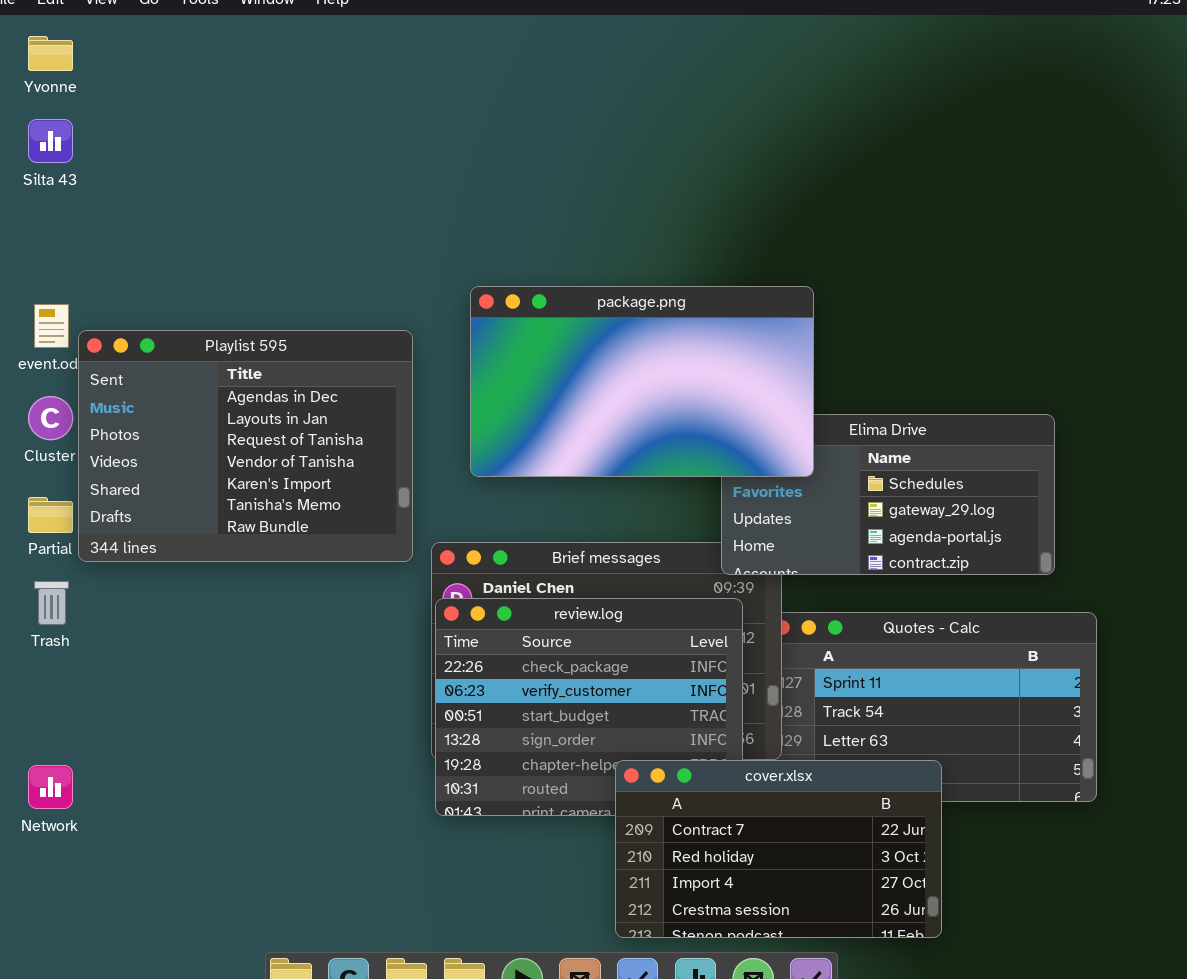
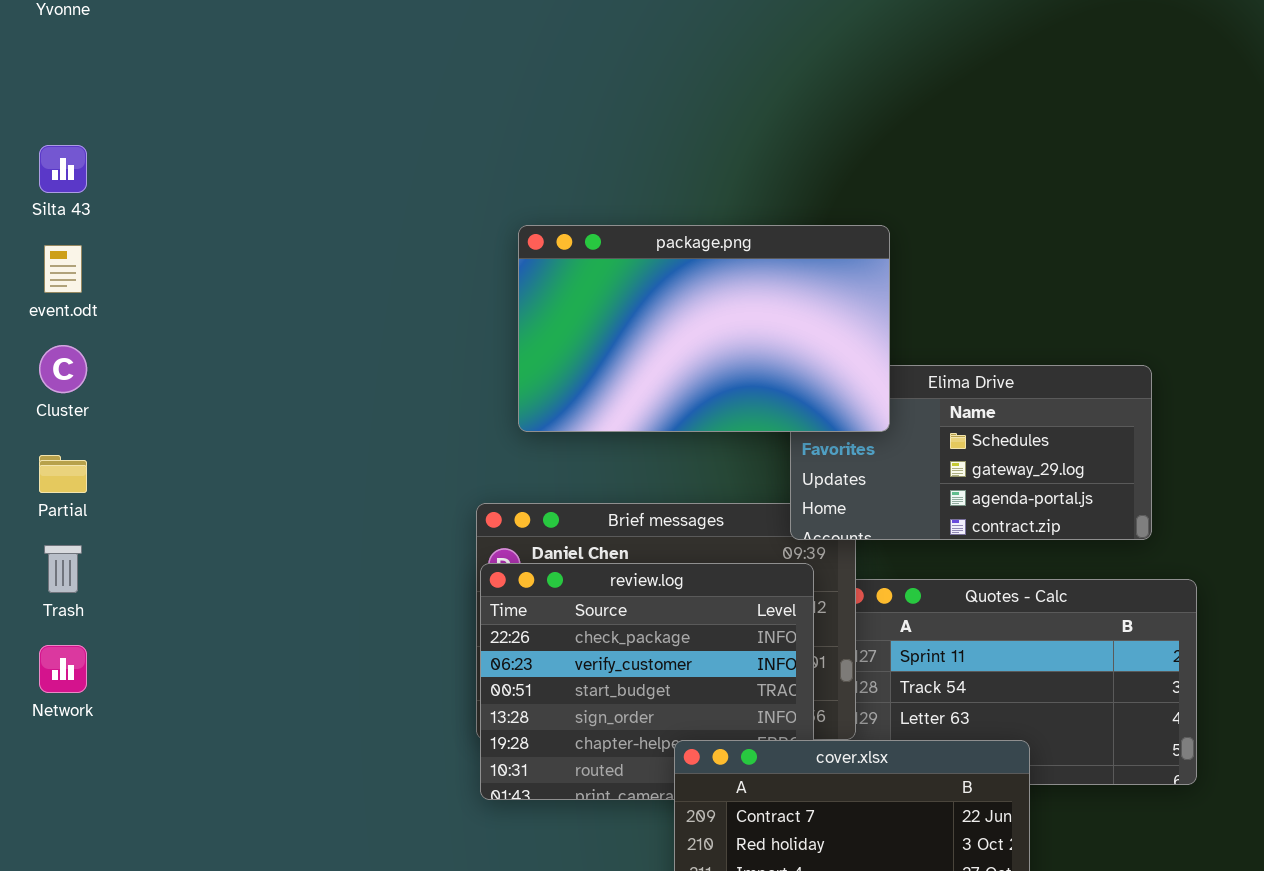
Silta 43: [28,119,73,163] -> [39,145,87,193], moved
Playlist 595: [78,330,413,562] -> none, closed
Network: [28,765,73,809] -> [39,645,87,693], moved

